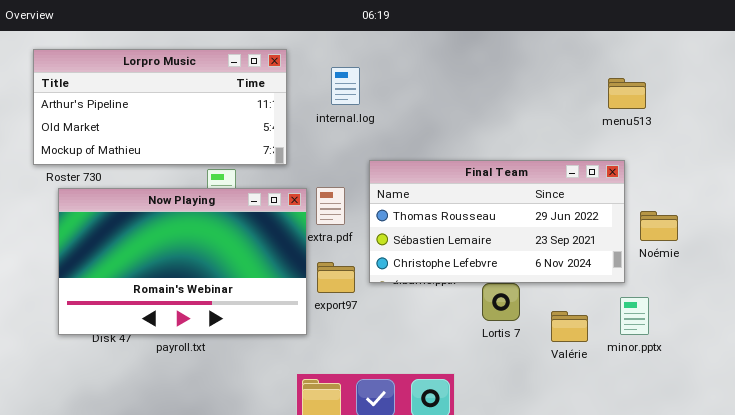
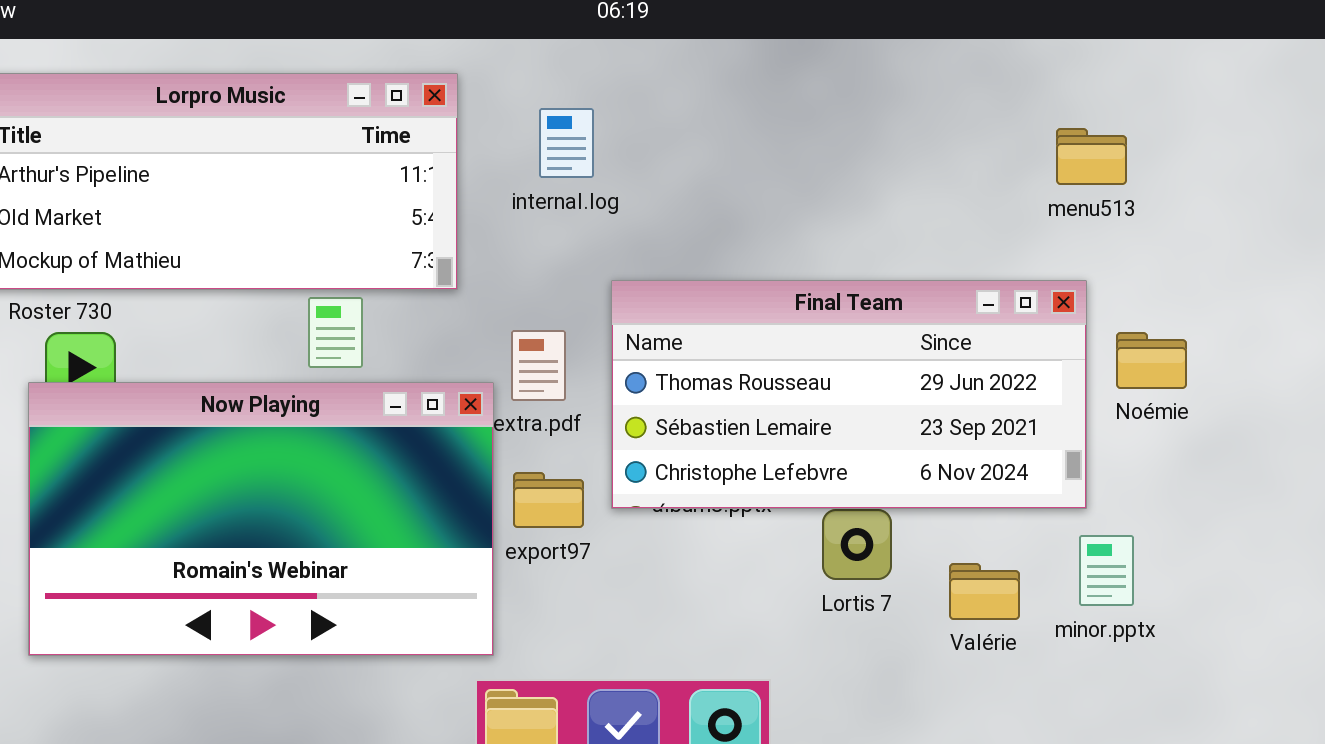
Now Playing: [58,188,307,335] -> [28,382,494,656], moved
Noémie: [640,211,678,241] -> [1116,332,1187,389], moved

